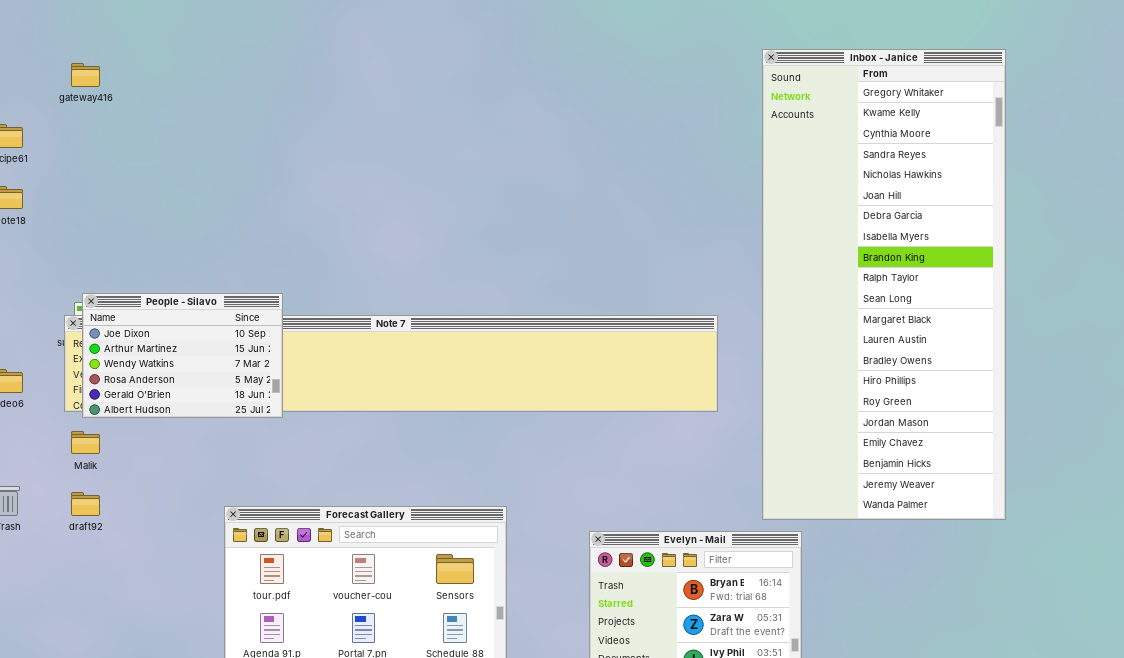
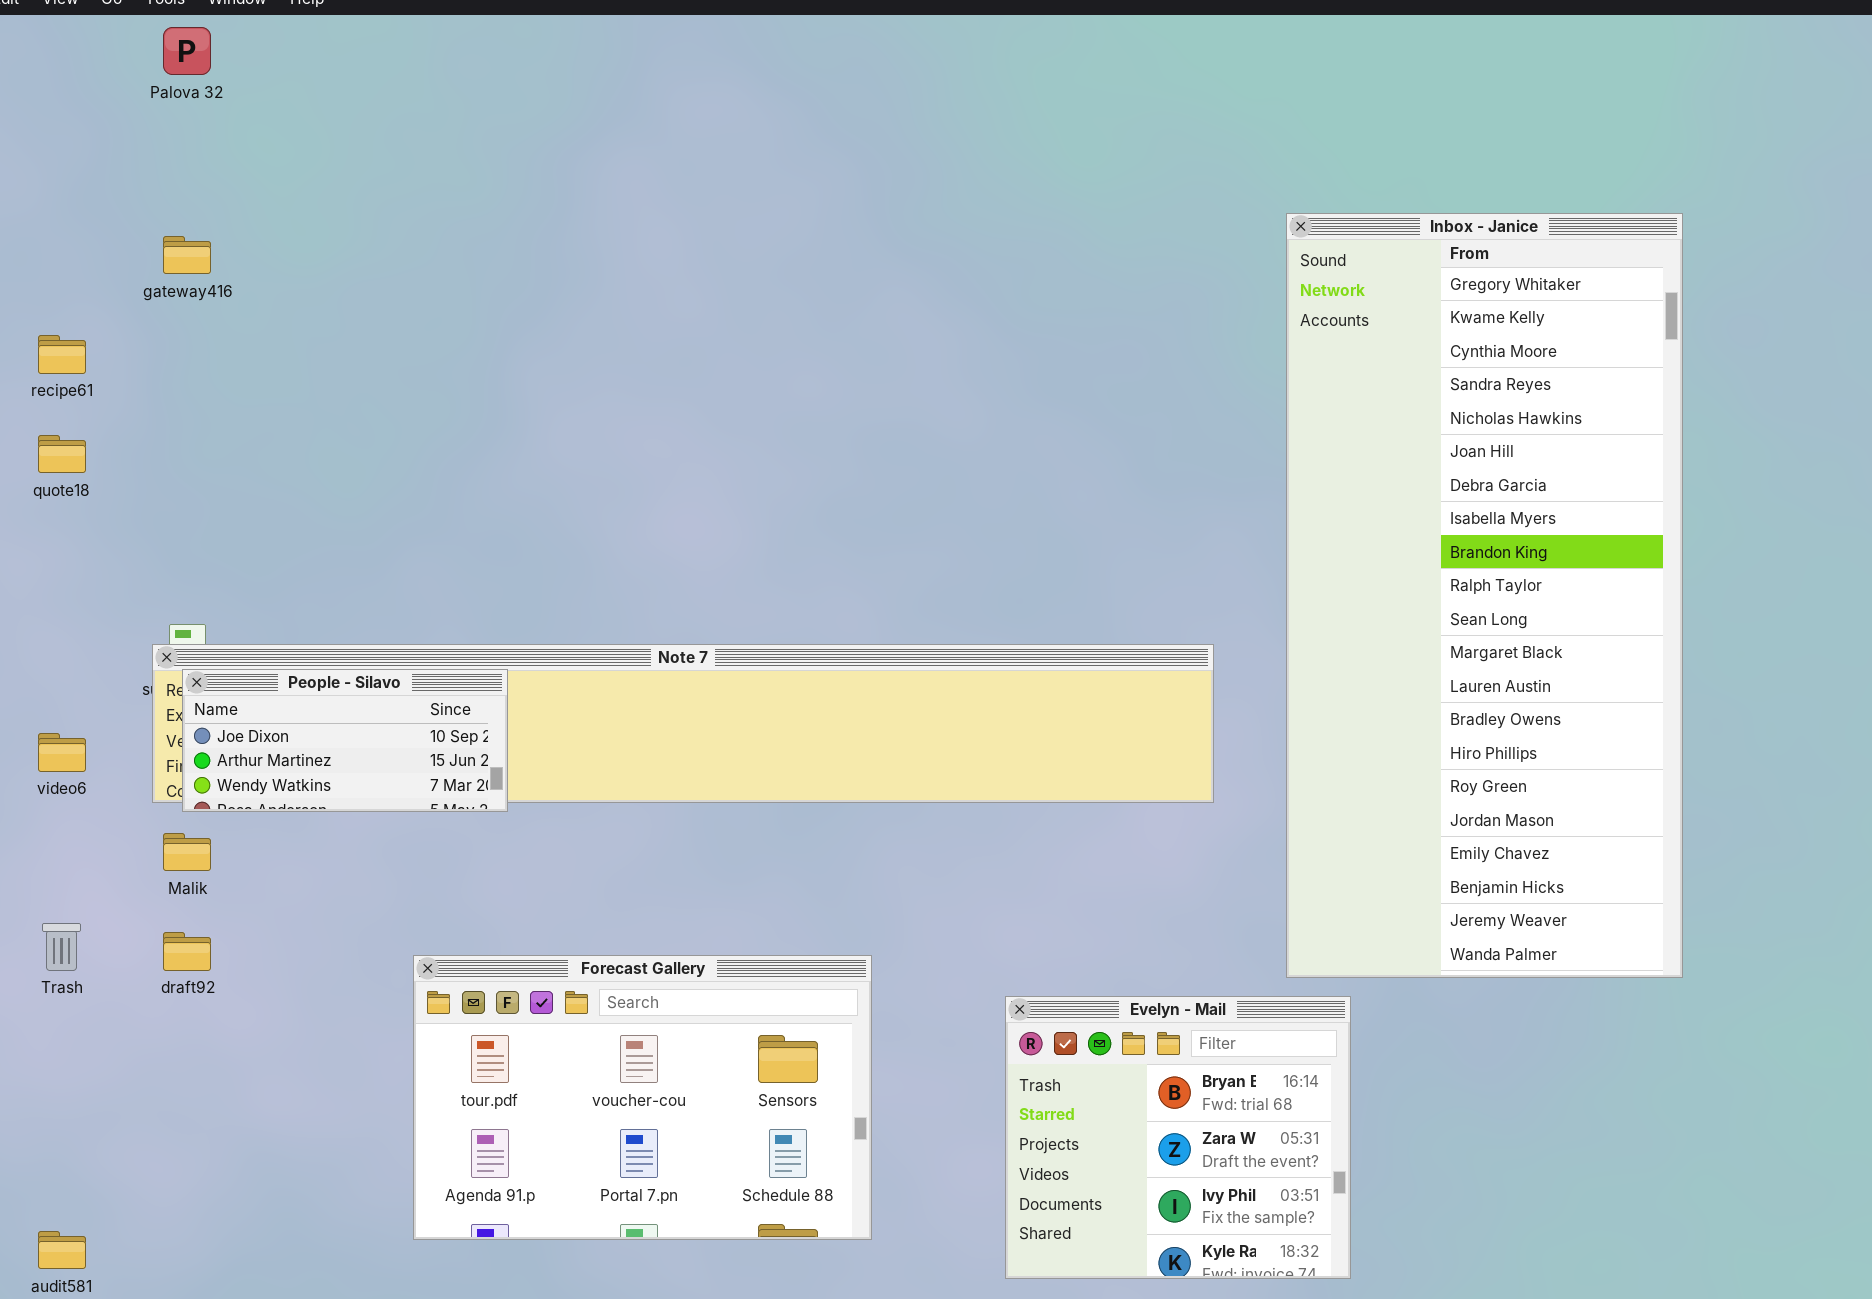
People - Silavo: [82,293,283,418] -> [182,669,508,812], resized

